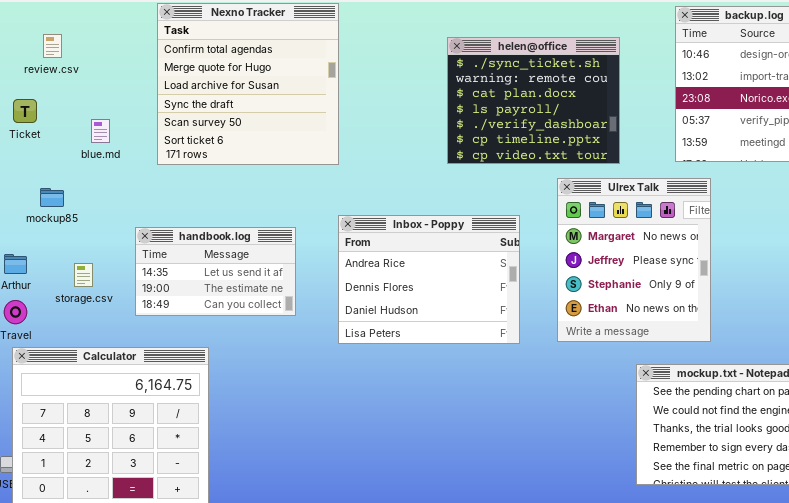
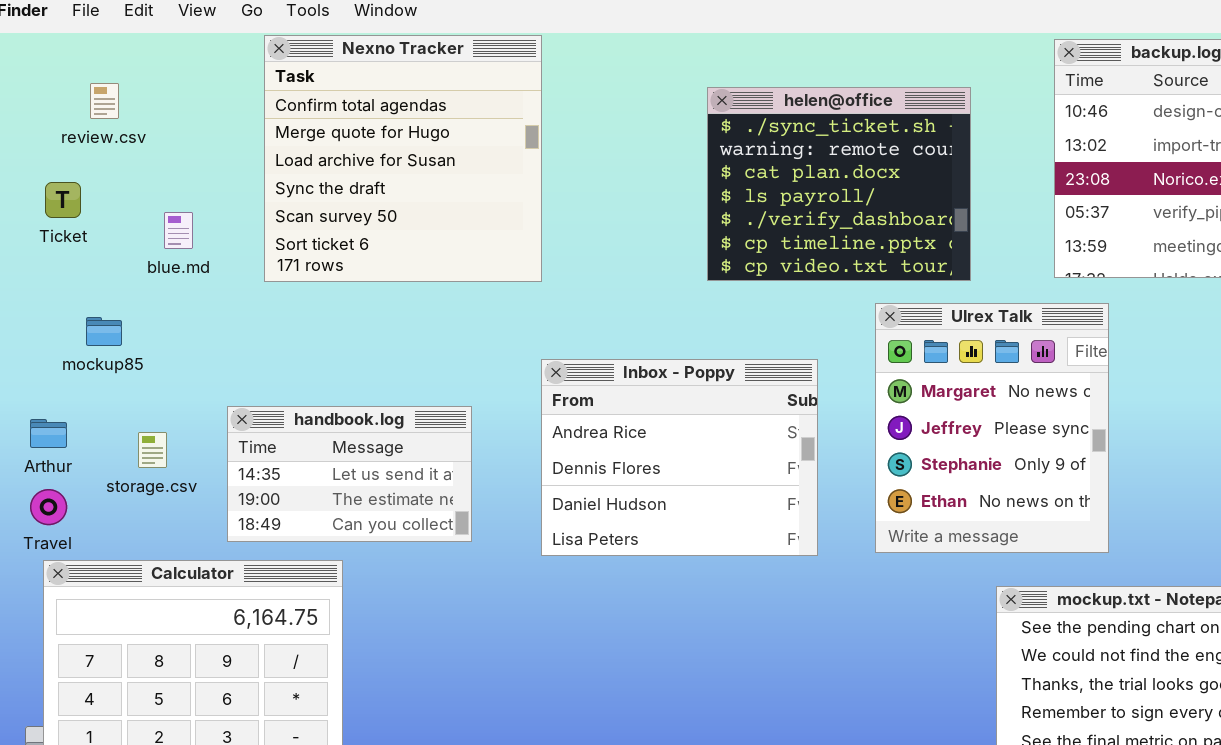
handbook.log: [135,227,296,316] -> [227,406,472,542], moved

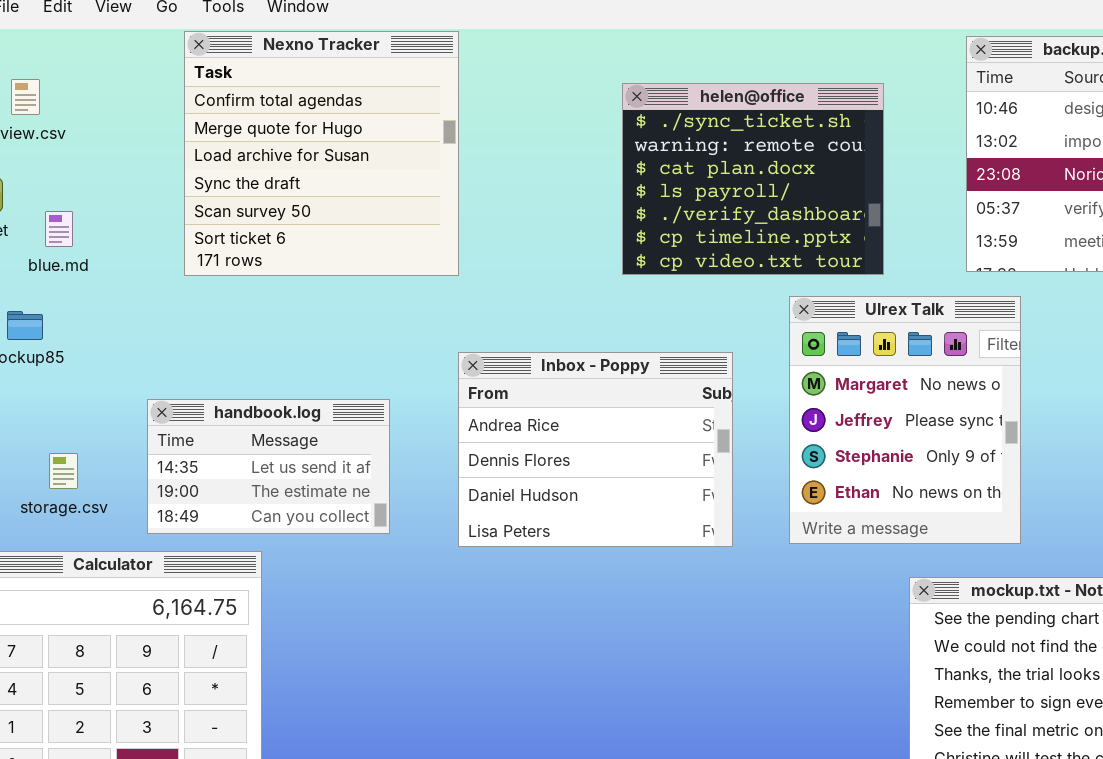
blue.md: [164,212,193,249] -> [45,211,73,247], moved
storage.csv: [138,432,167,468] -> [49,453,78,489], moved

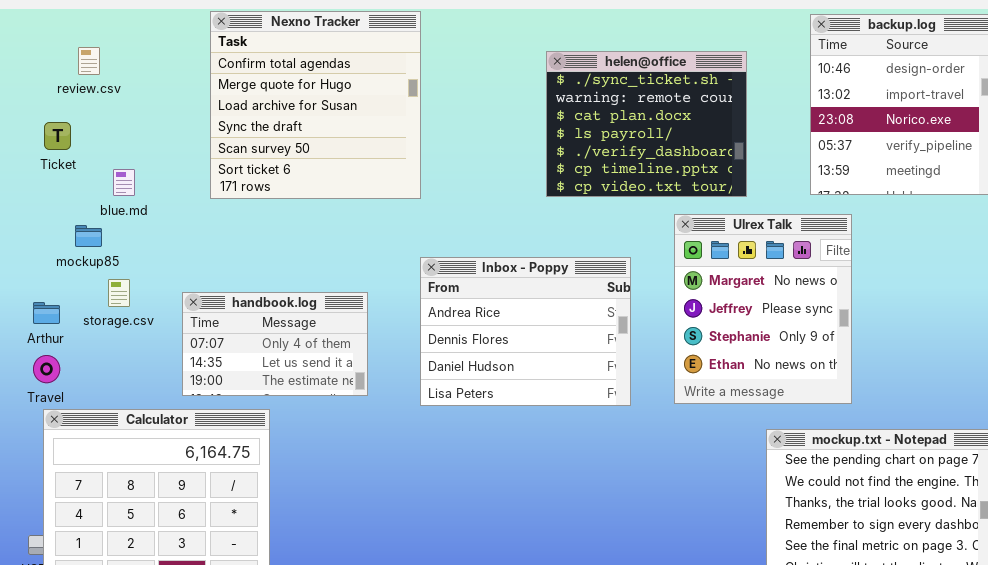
blue.md: [45,211,73,247] -> [113,169,135,196], moved
handbook.log: [147,399,390,534] -> [182,292,368,396], scrolled up 1 row
storage.csv: [49,453,78,489] -> [108,279,130,307], moved

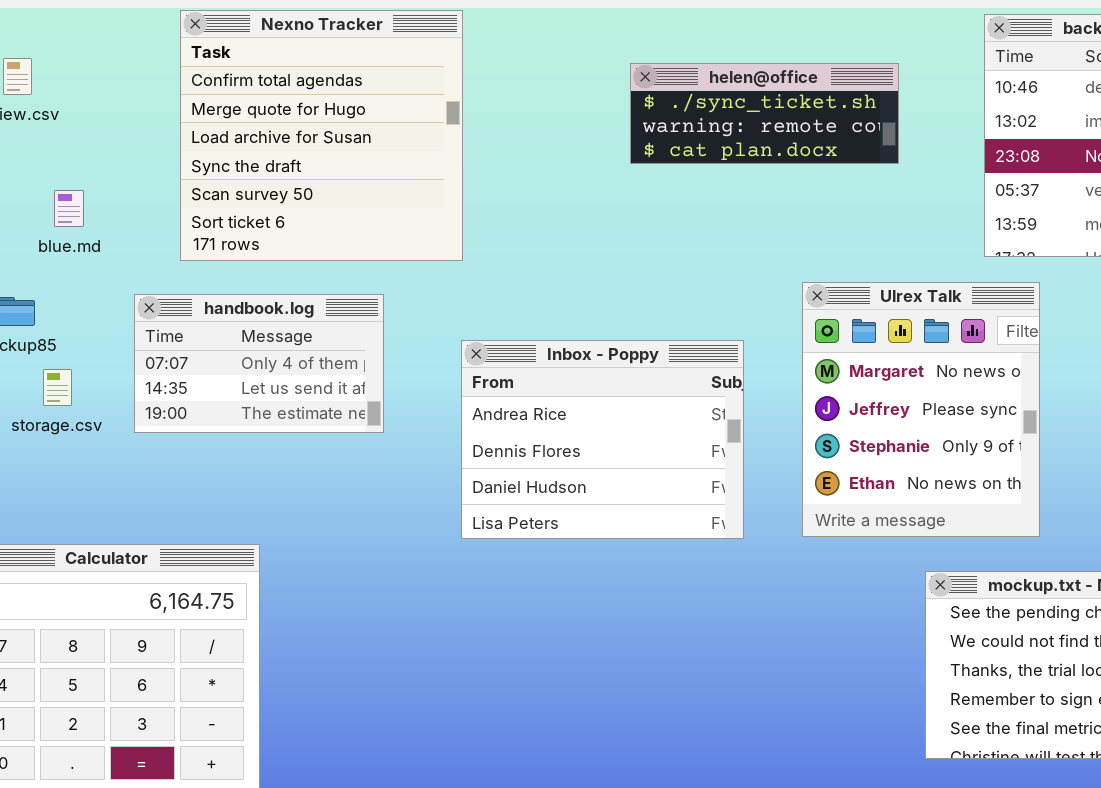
helen@office: [546,51,747,197] -> [630,63,899,164], resized
blue.md: [113,169,135,196] -> [54,190,84,227], moved
handbook.log: [182,292,368,396] -> [134,294,384,433], moved

